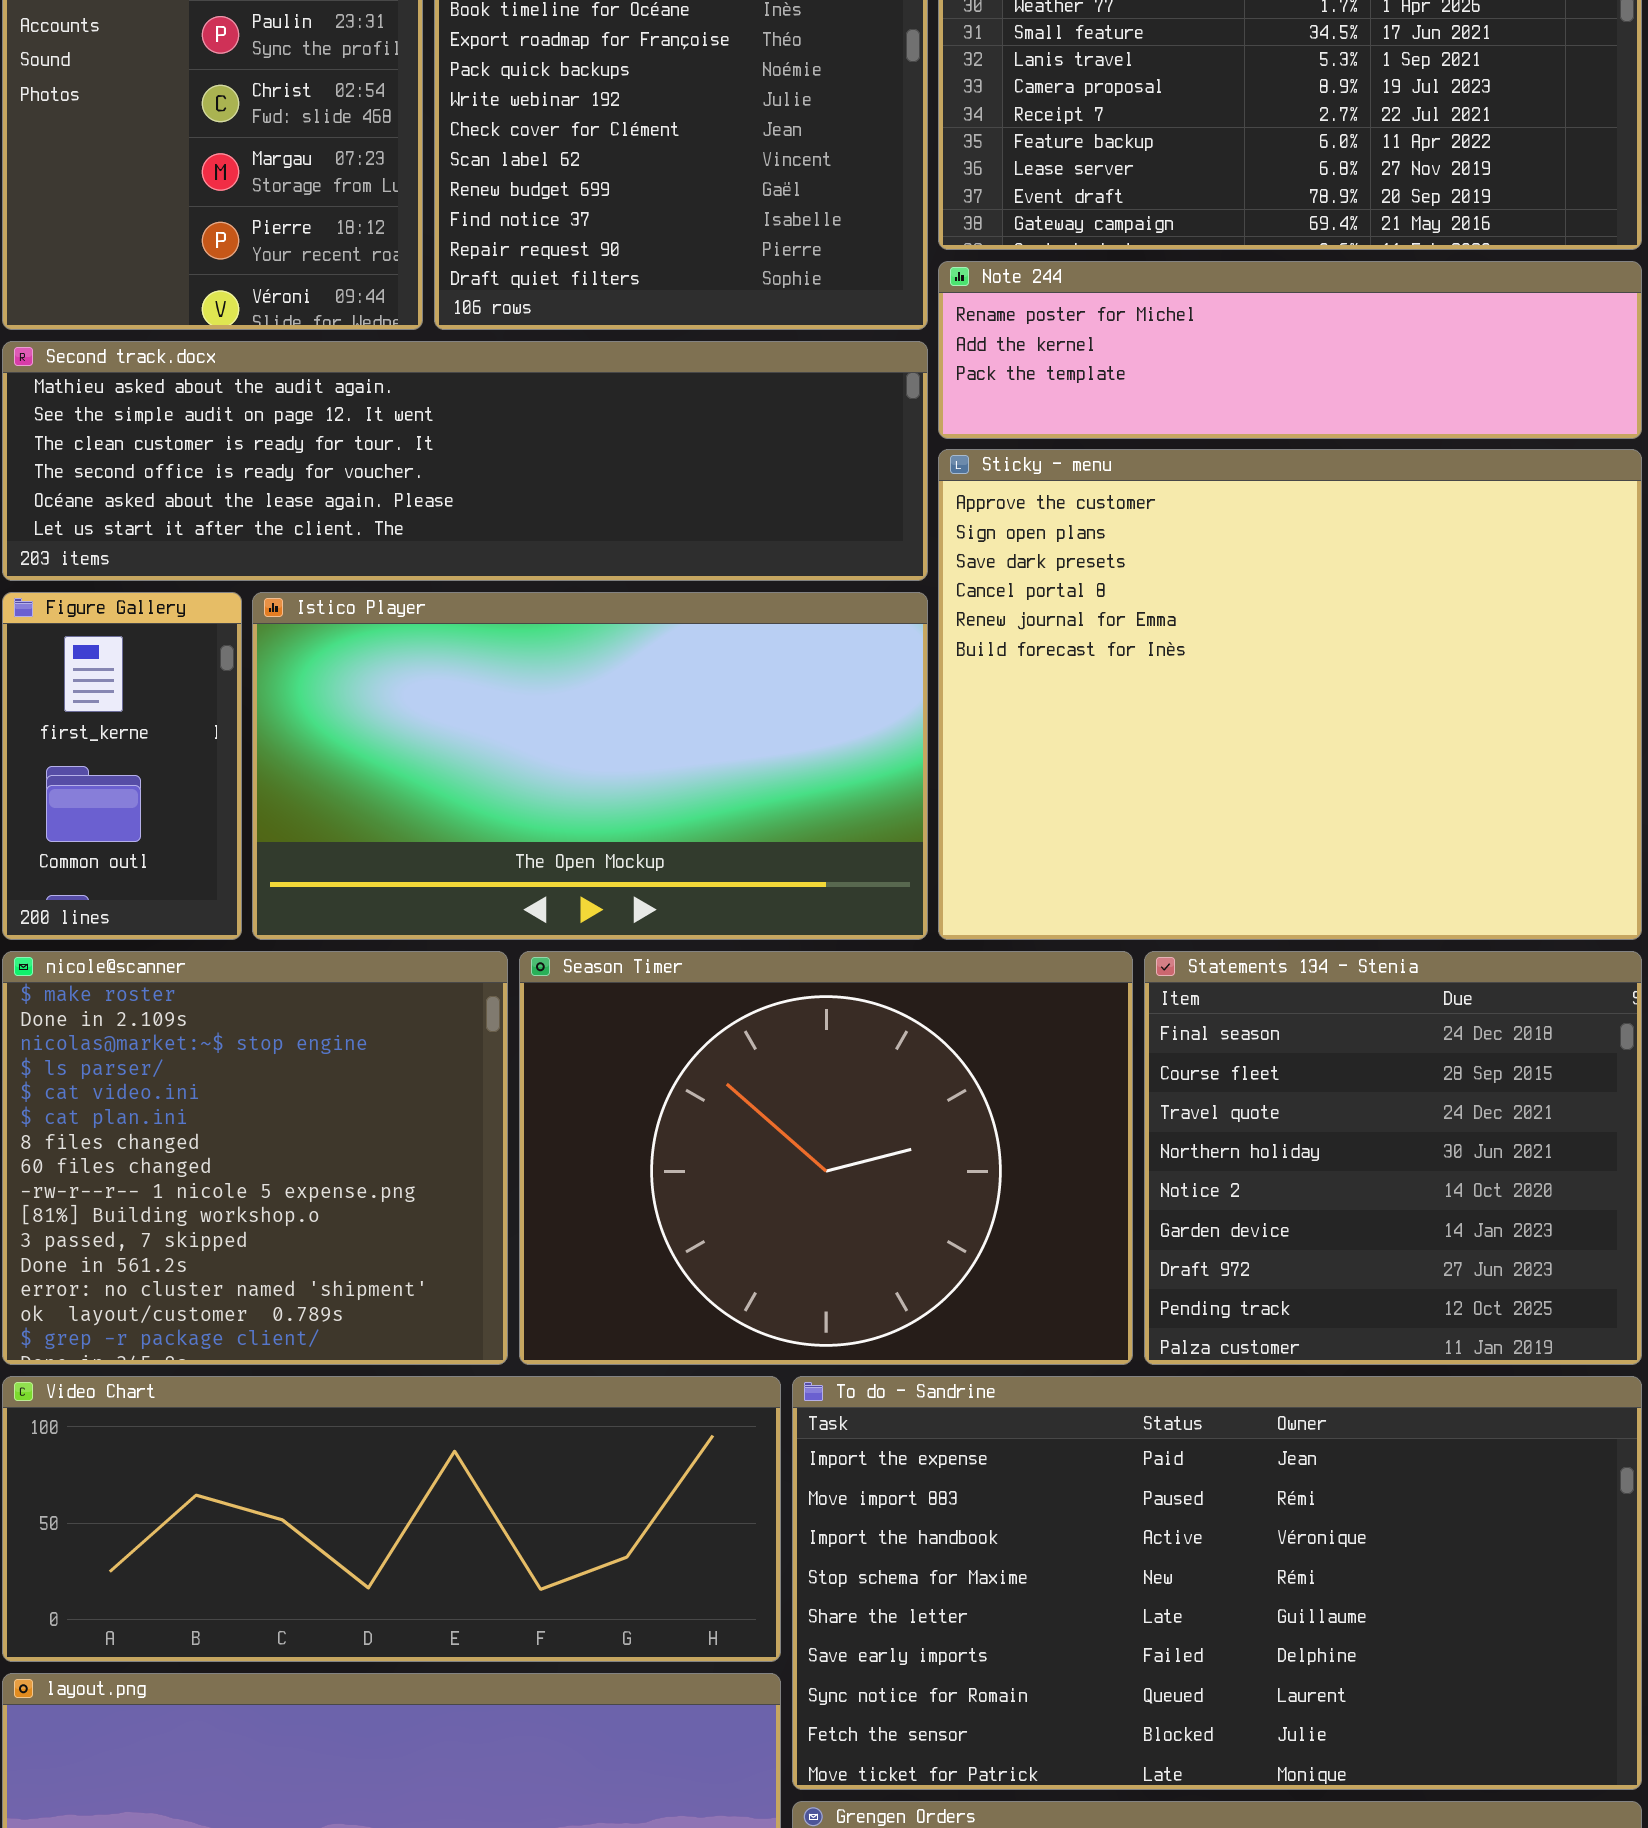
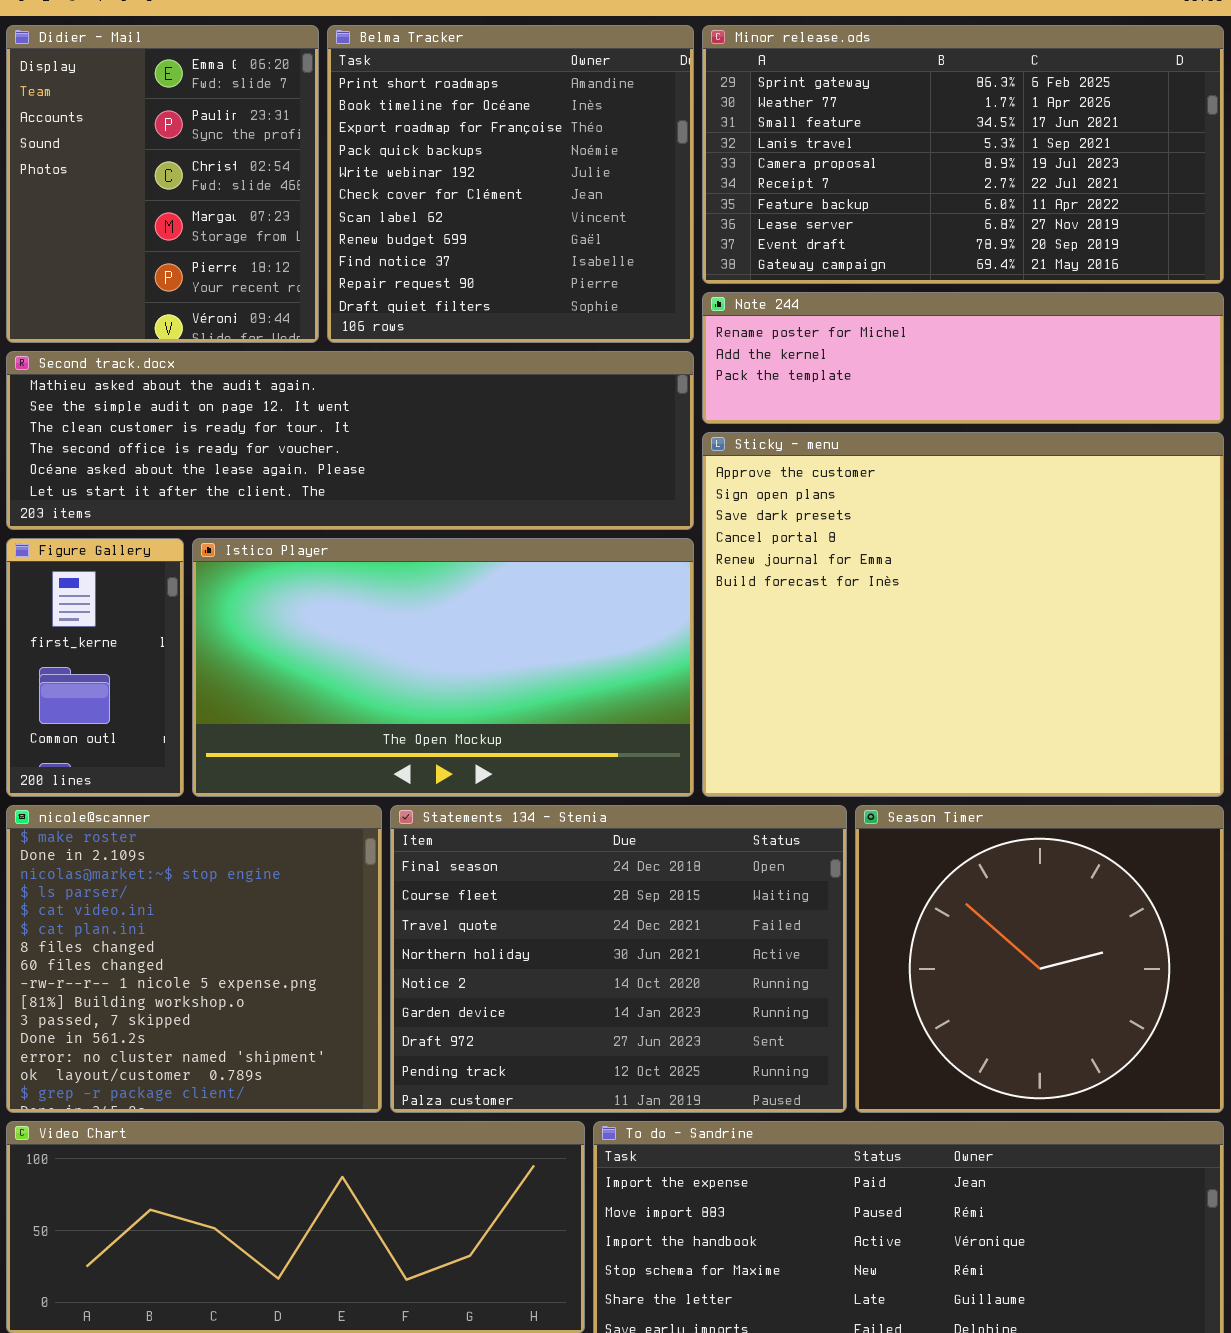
Season Timer: [519,951,1133,1365] -> [855,805,1224,1113], moved, resized
Statements 134 - Stenia: [1144,951,1642,1365] -> [390,805,847,1113], moved, resized

